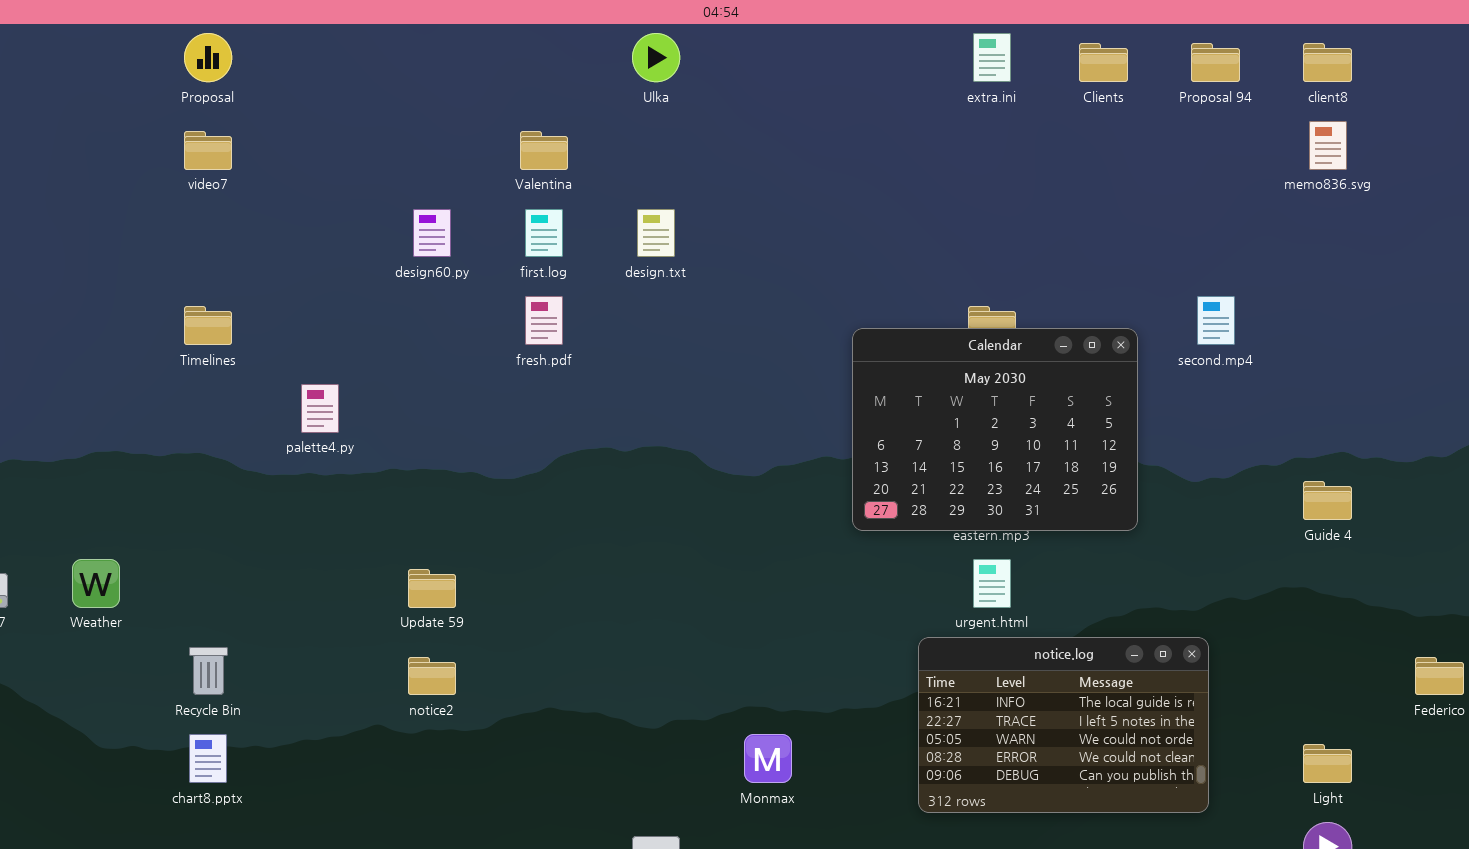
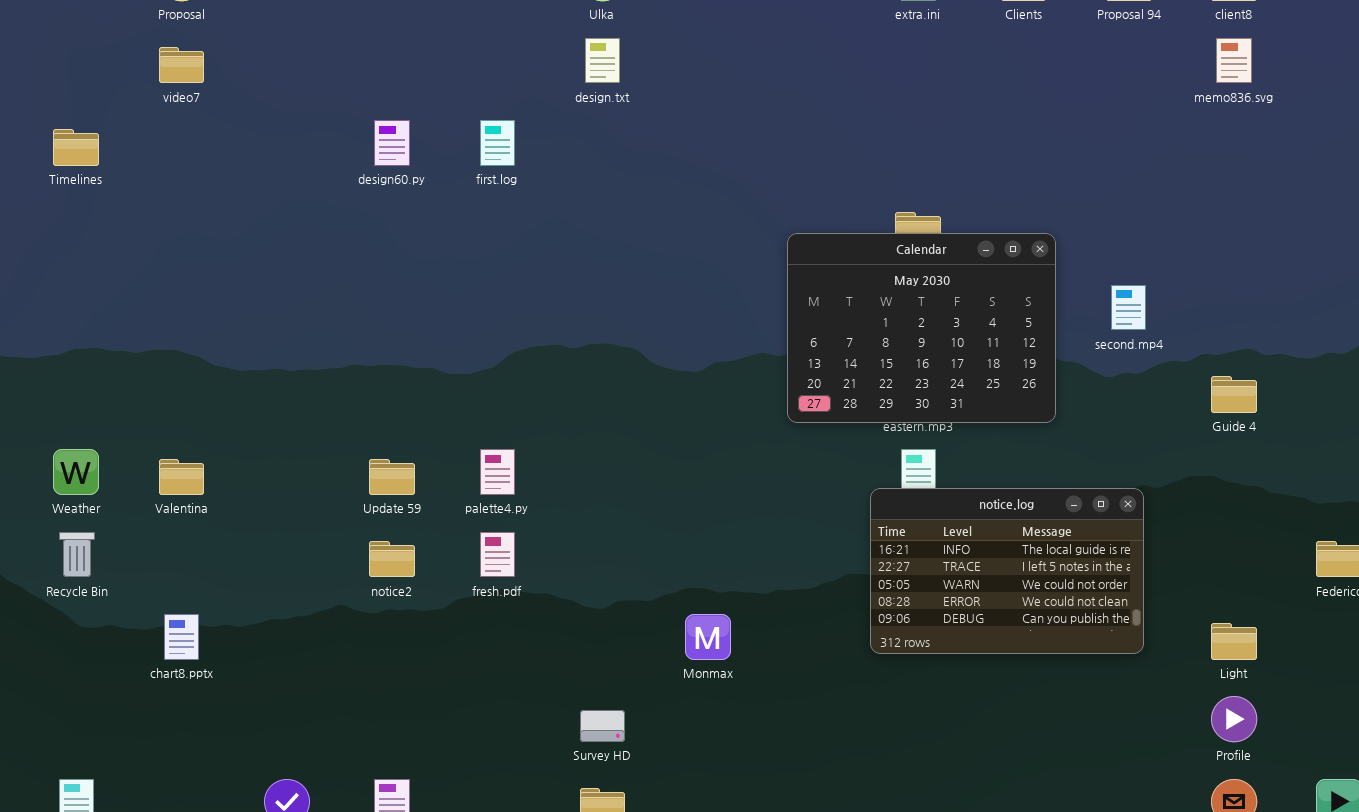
Valentina: [520,131,568,170] -> [159,459,204,495], moved
design.txt: [637,209,675,257] -> [585,38,620,83], moved
fresh.pdf: [525,296,563,345] -> [480,532,515,577], moved
second.mp4: [1197,296,1235,345] -> [1111,285,1146,330], moved
Timelines: [184,306,232,345] -> [53,129,99,166], moved
palette4.py: [301,384,339,433] -> [480,449,515,495], moved
notice.log: [918,637,1209,813] -> [870,488,1144,654], moved
Recycle Bin: [189,647,228,695] -> [59,532,95,577], moved

